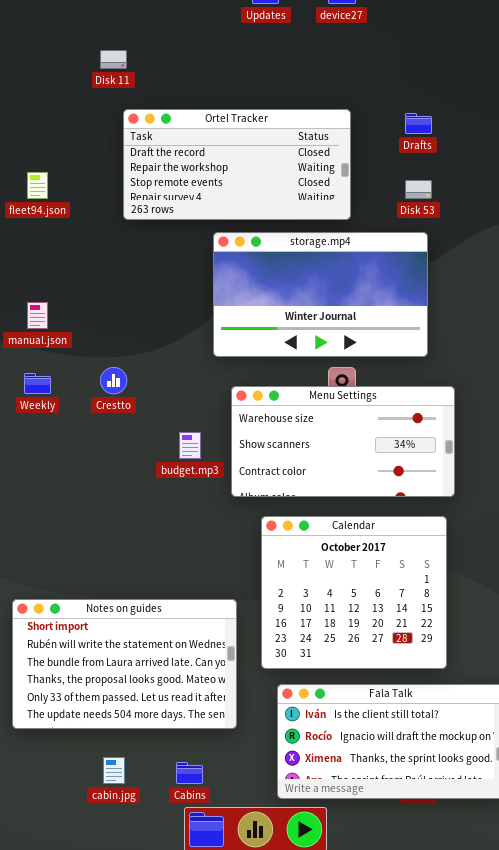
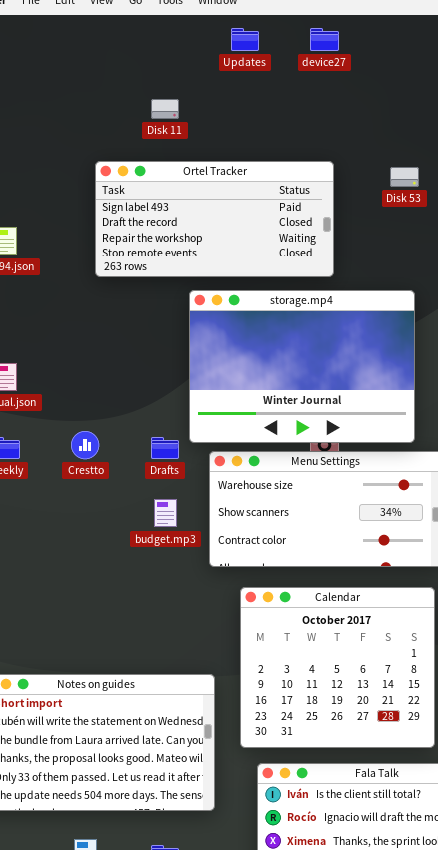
Disk 11: [100,50,127,69] -> [151,99,179,119], moved
Ortel Tracker: [123,109,351,220] -> [95,161,334,277], scrolled up 1 row
Drafts: [405,113,432,134] -> [151,437,179,459], moved
Disk 53: [405,180,432,199] -> [390,167,419,187], moved
storage.mp4: [213,232,428,357] -> [189,290,415,443], resized

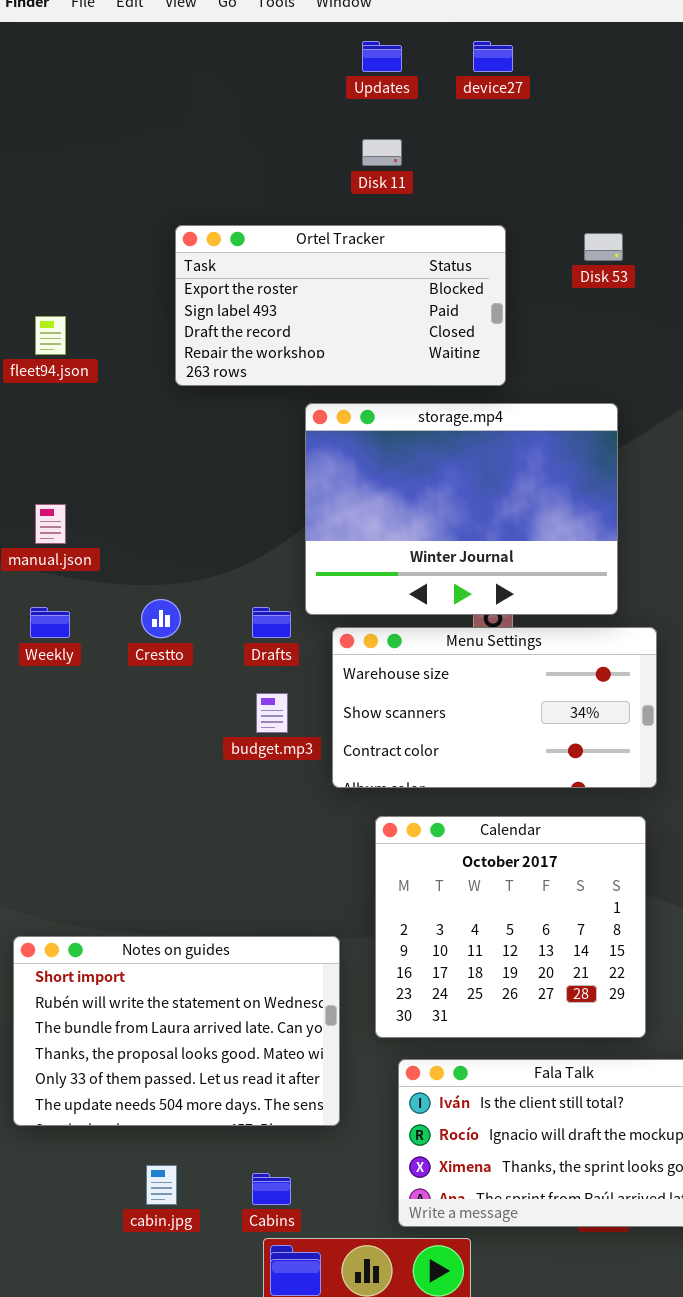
Disk 11: [151,99,179,119] -> [362,139,402,166], moved
Ortel Tracker: [95,161,334,277] -> [175,225,506,386], scrolled up 1 row

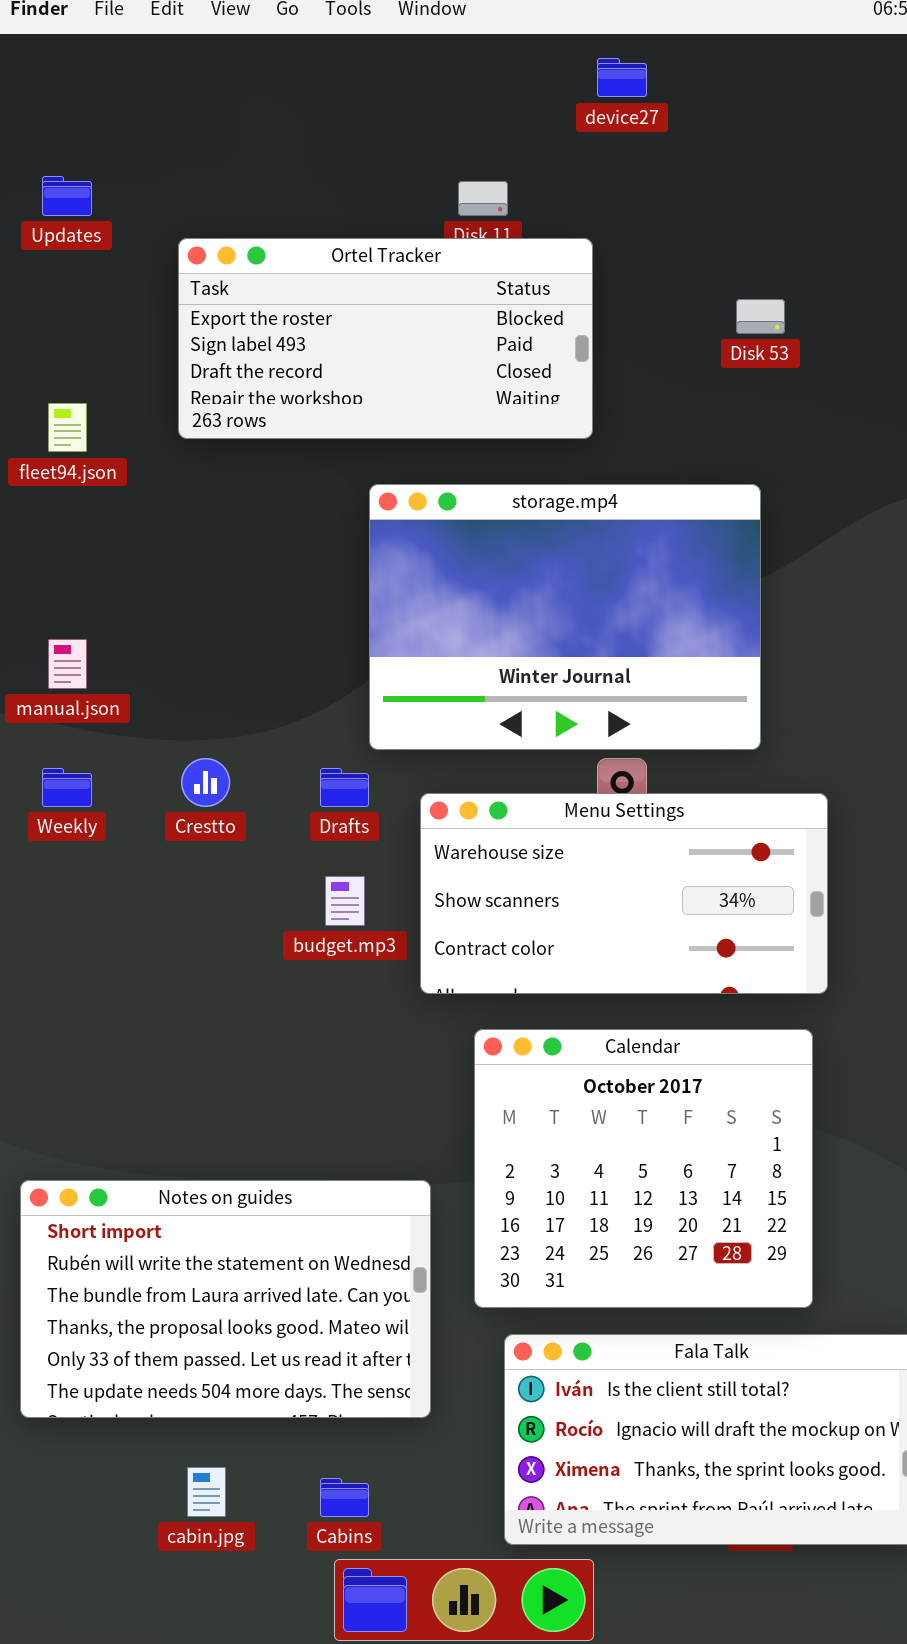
Updates: [362,41,402,72] -> [42,176,92,216], moved
Ortel Tracker: [175,225,506,386] -> [178,238,593,439], moved
storage.mp4: [305,403,618,615] -> [369,484,761,750], moved

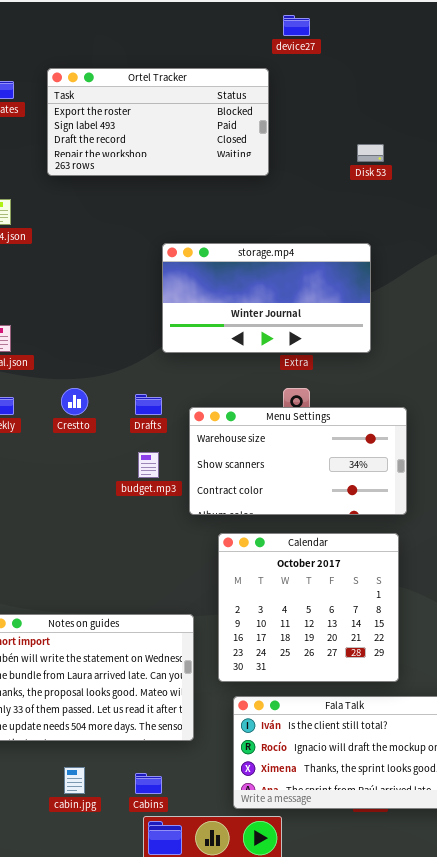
Ortel Tracker: [178,238,593,439] -> [47,68,269,176], moved
storage.mp4: [369,484,761,750] -> [162,243,371,353], resized

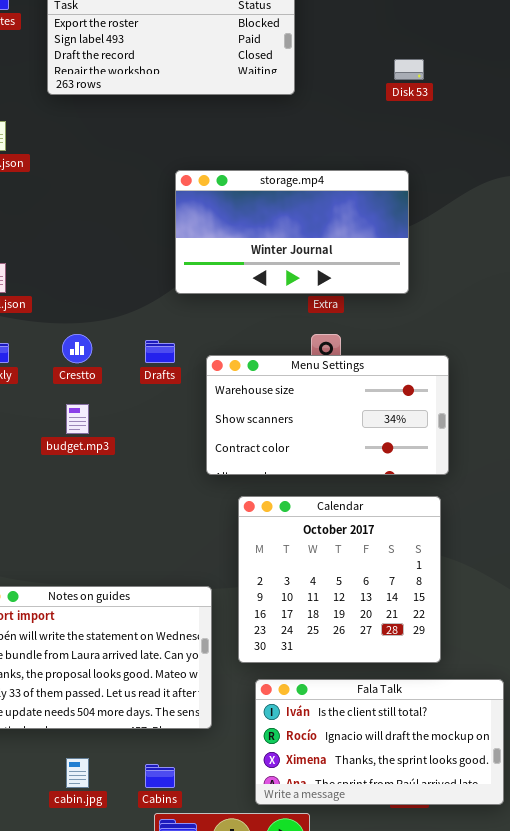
budget.mp3: [138,452,159,478] -> [66,404,89,434], moved

